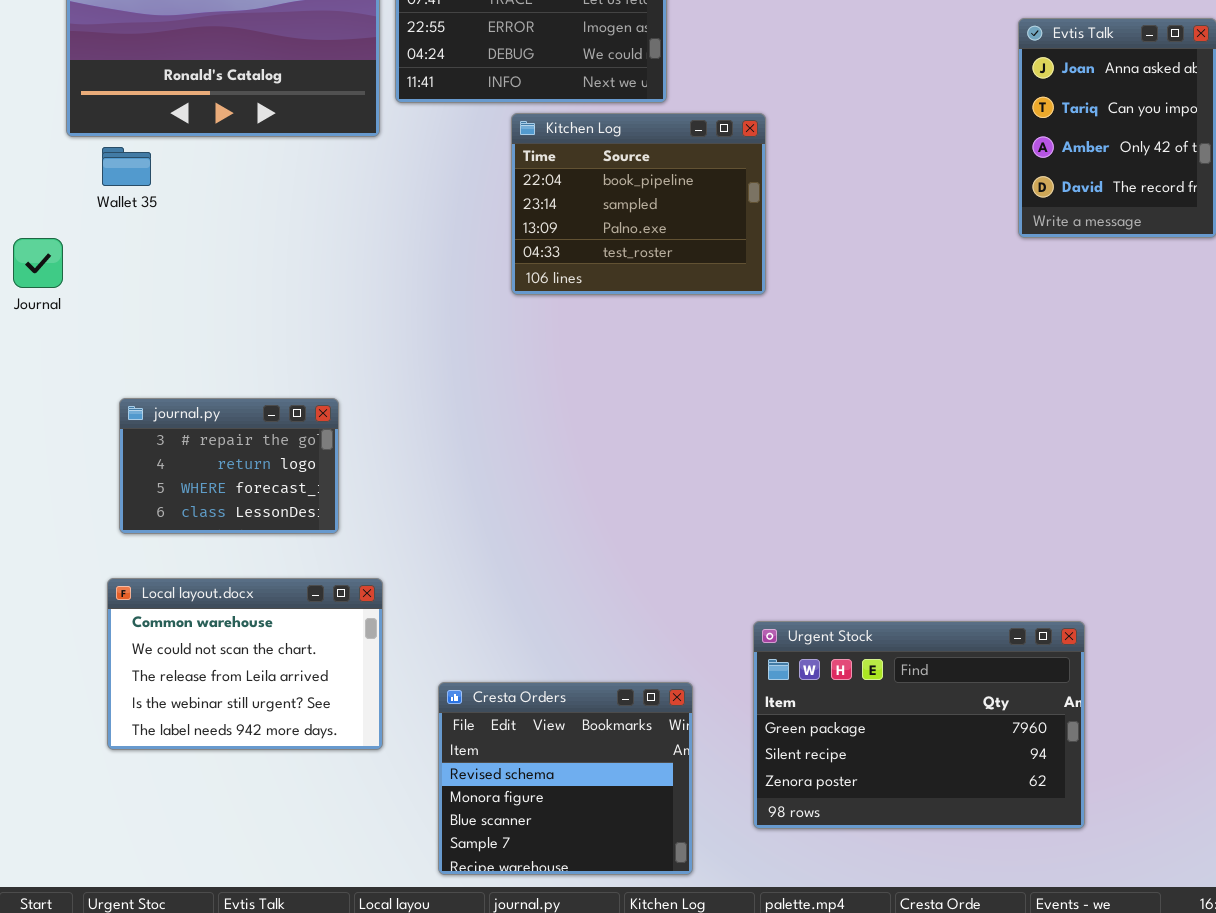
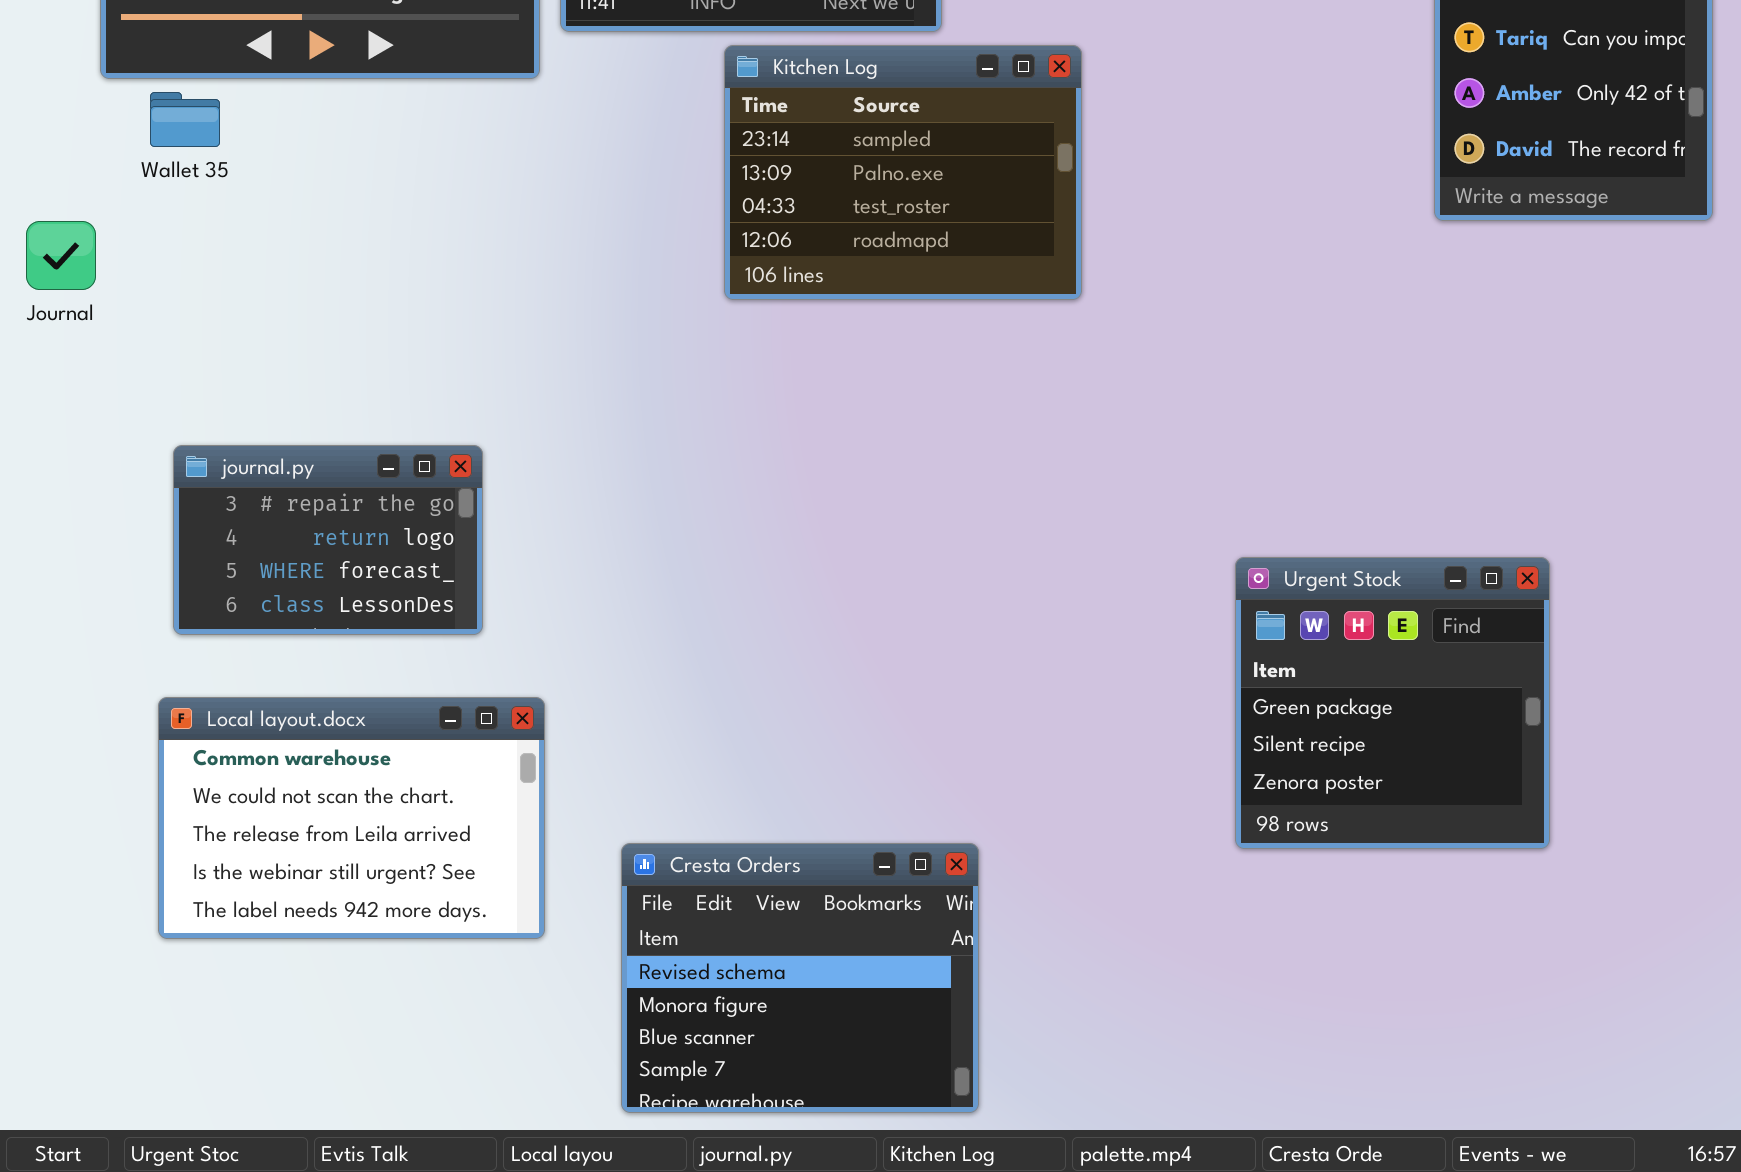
Kitchen Log: [511,113,766,295] -> [724,45,1082,300], scrolled down 1 row
Urgent Stock: [753,621,1085,829] -> [1235,557,1550,849], moved, resized

